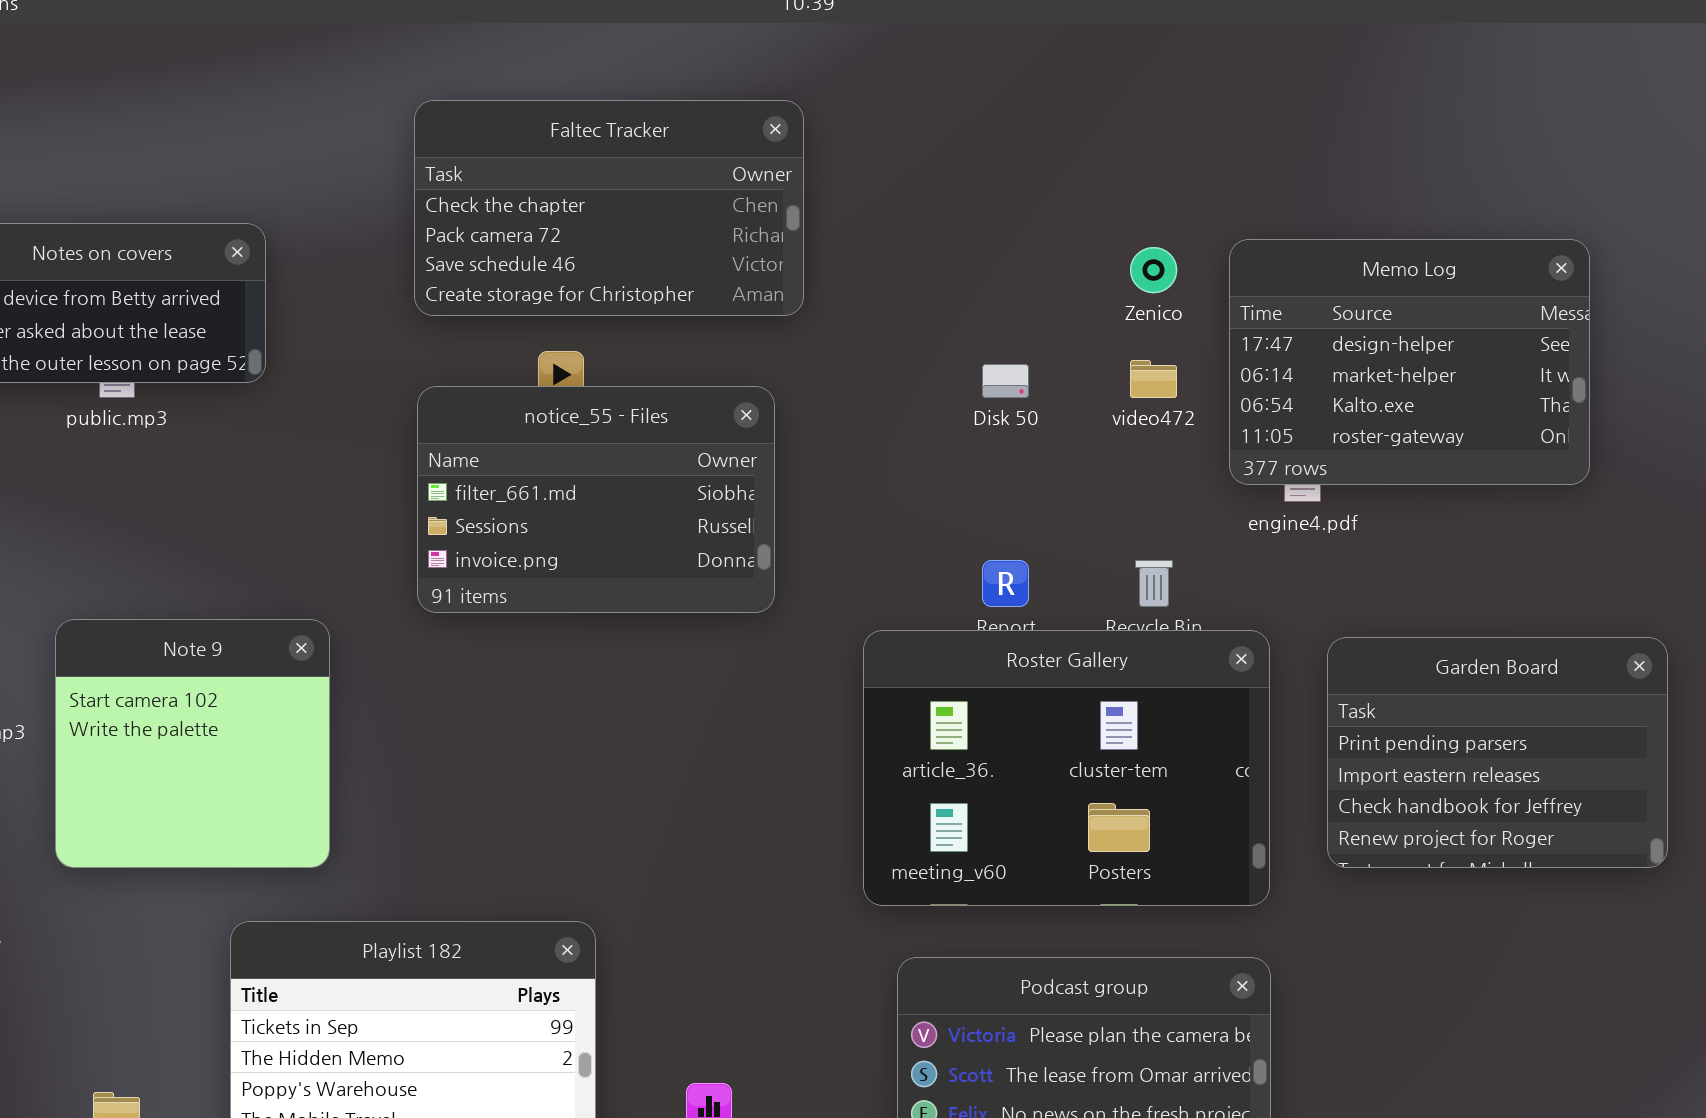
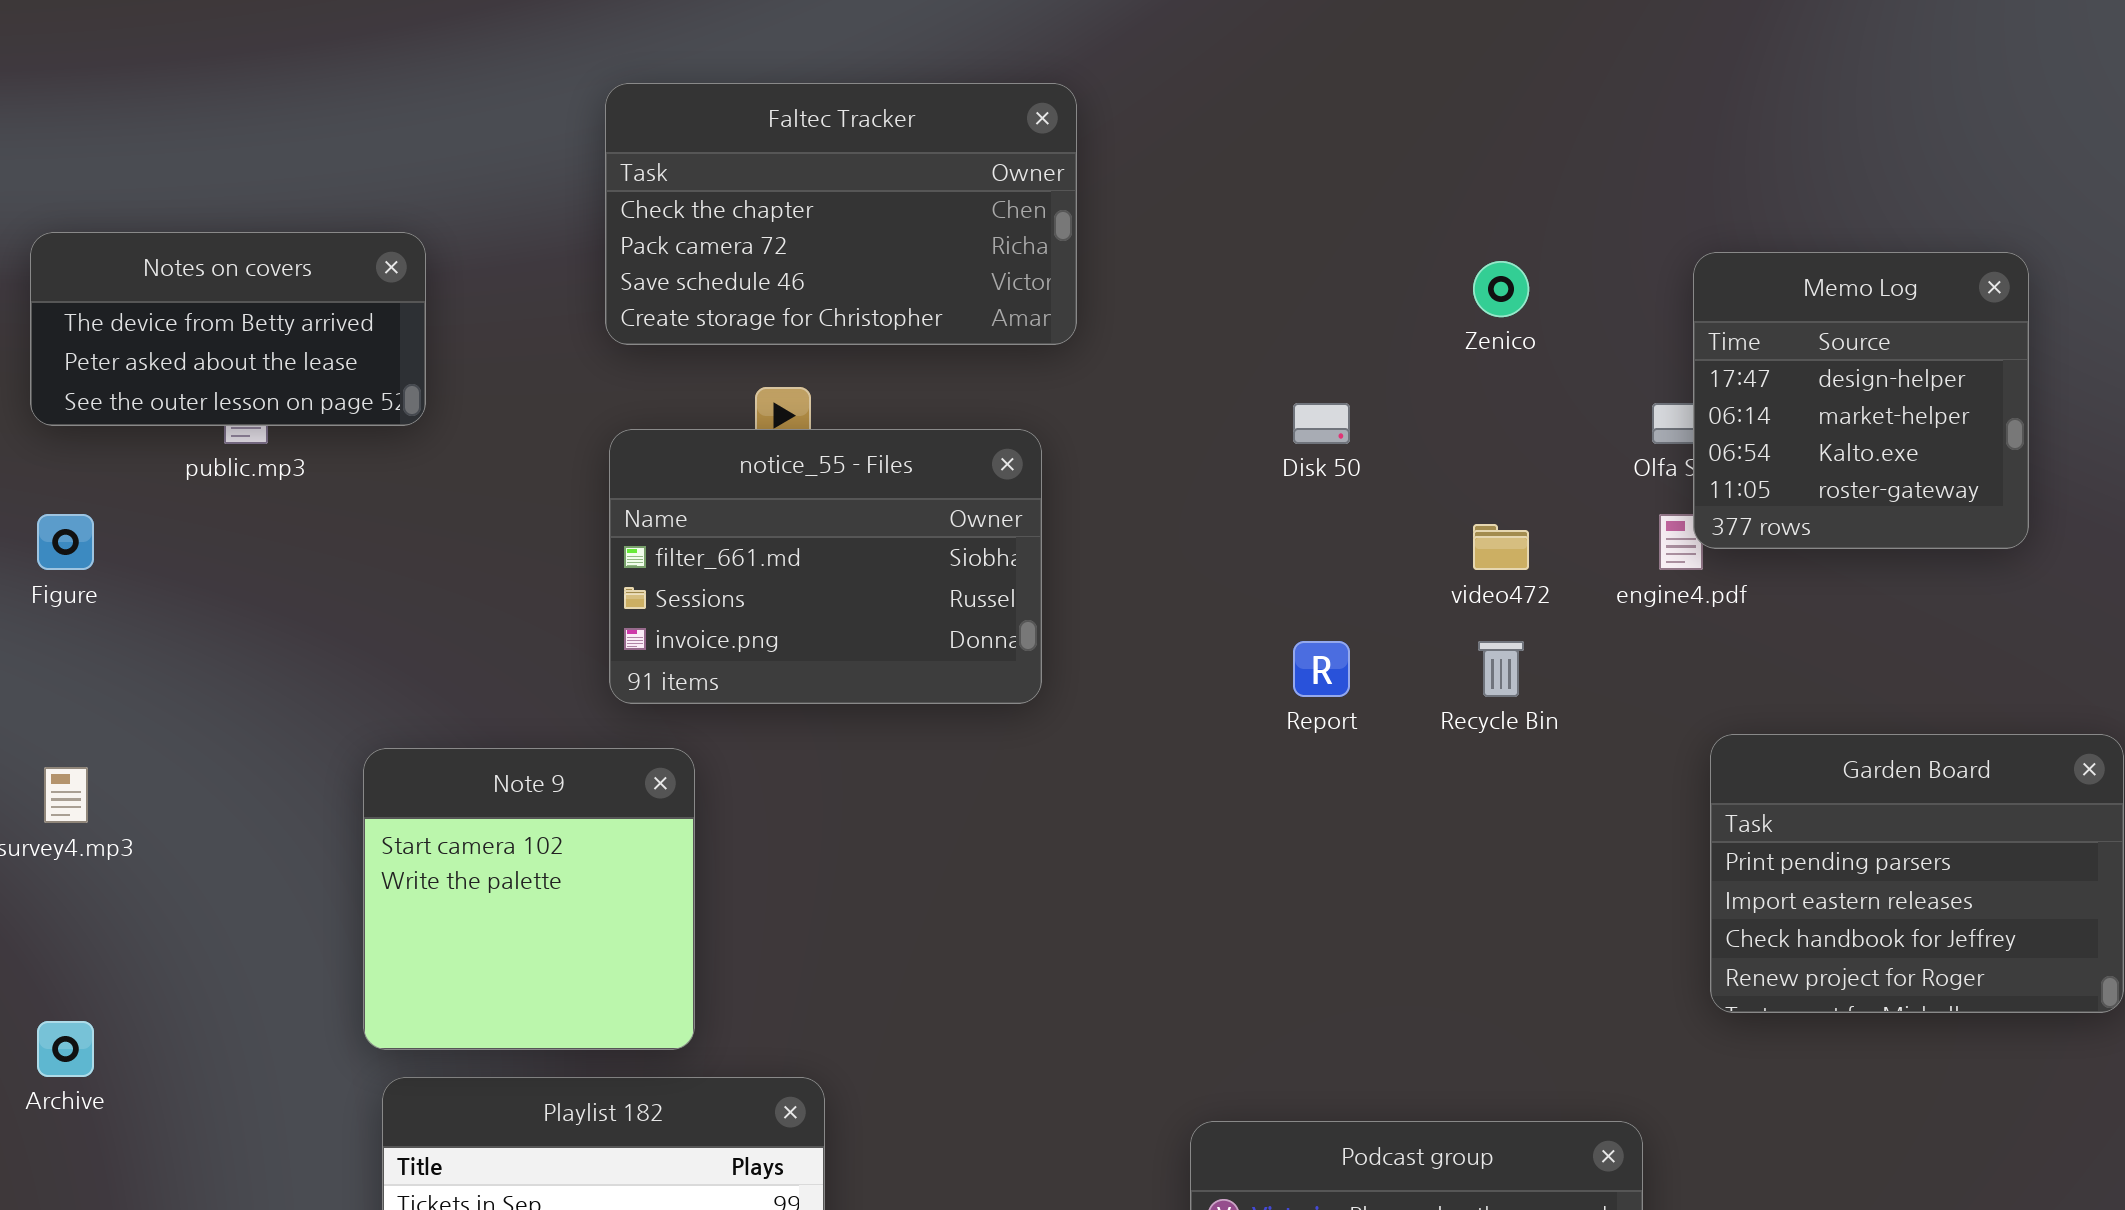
Memo Log: [1229,239,1590,485] -> [1693,252,2029,549], resized
video472: [1130,360,1177,398] -> [1473,524,1529,570], moved
Note 9: [55,619,330,868] -> [363,748,695,1050], moved
Roster Gallery: [863,630,1270,906] -> none, closed

